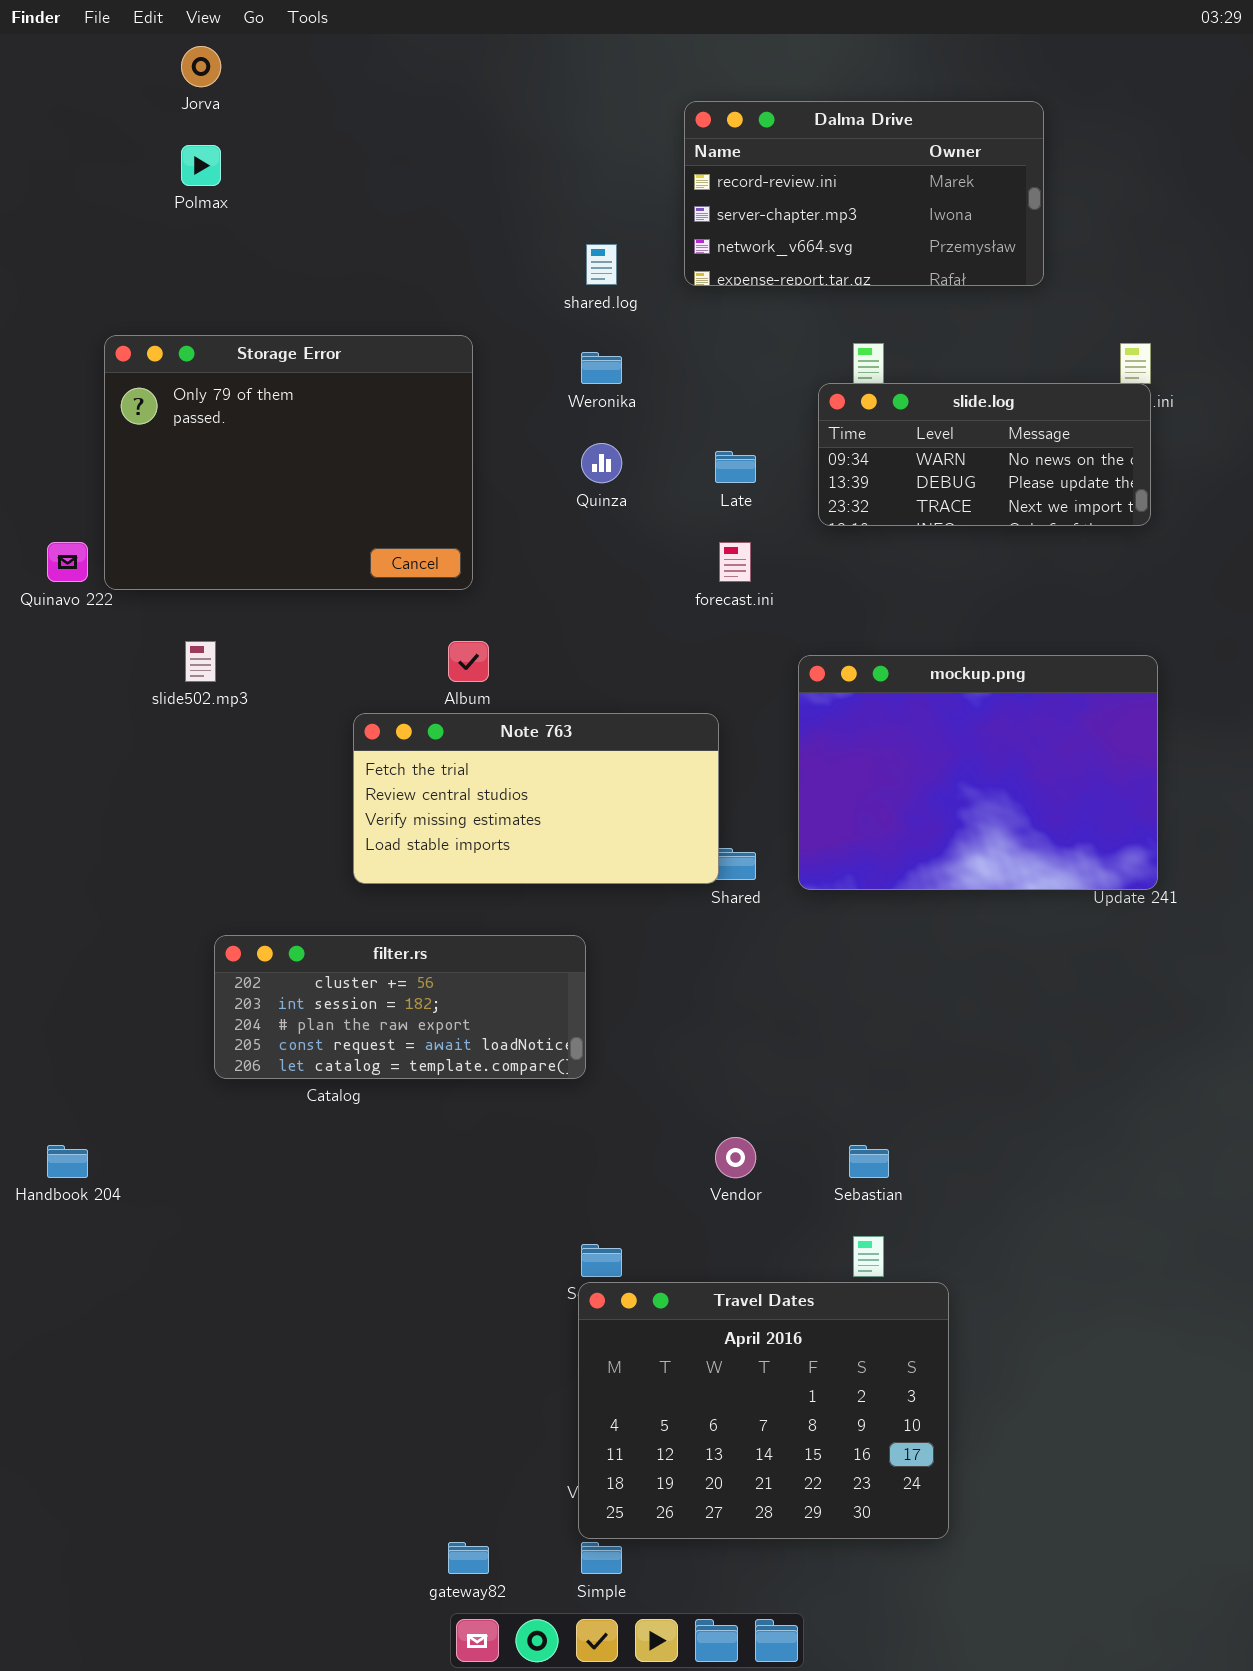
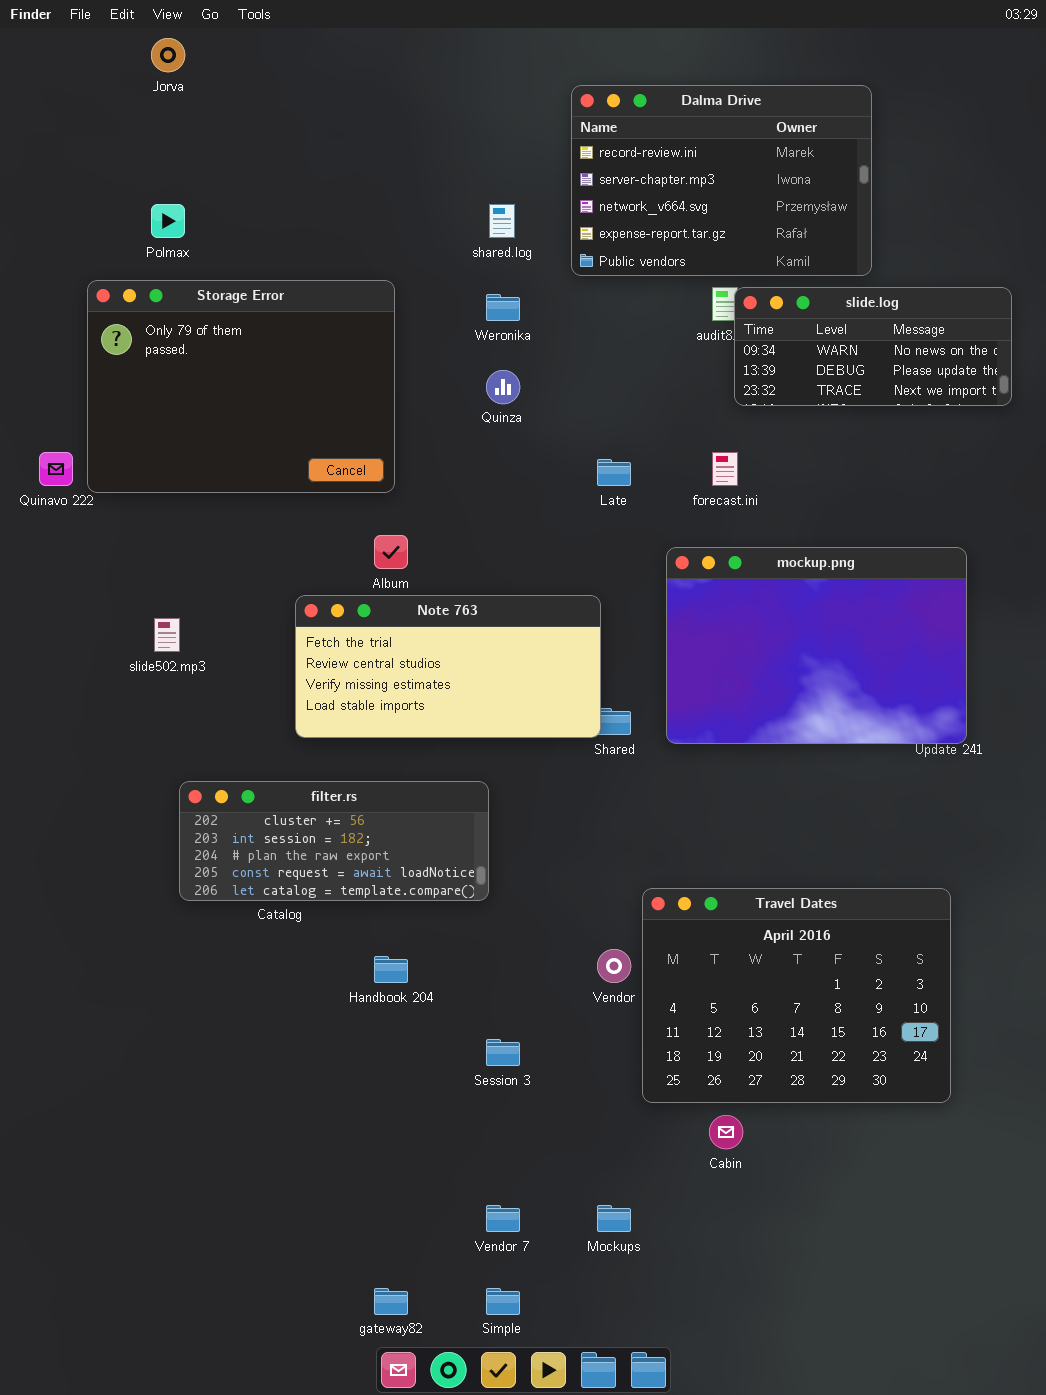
Dalma Drive: [684,101,1044,286] -> [571,85,872,276], resized
Polmax: [181,145,221,186] -> [151,204,185,238], moved
slide.log: [818,383,1151,526] -> [734,287,1012,406], moved
Late: [715,451,756,483] -> [597,459,631,486], moved
forecast.ini: [719,542,751,582] -> [712,452,738,486], moved
slide502.mp3: [185,641,216,682] -> [154,618,180,652], moved
Handbook 204: [47,1145,88,1178] -> [374,956,408,983], moved
Travel Dates: [578,1282,949,1539] -> [642,888,951,1103], moved

